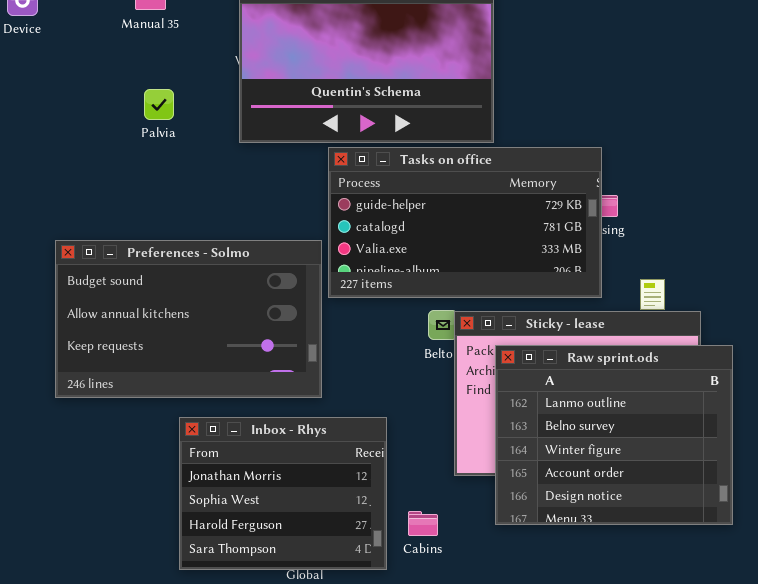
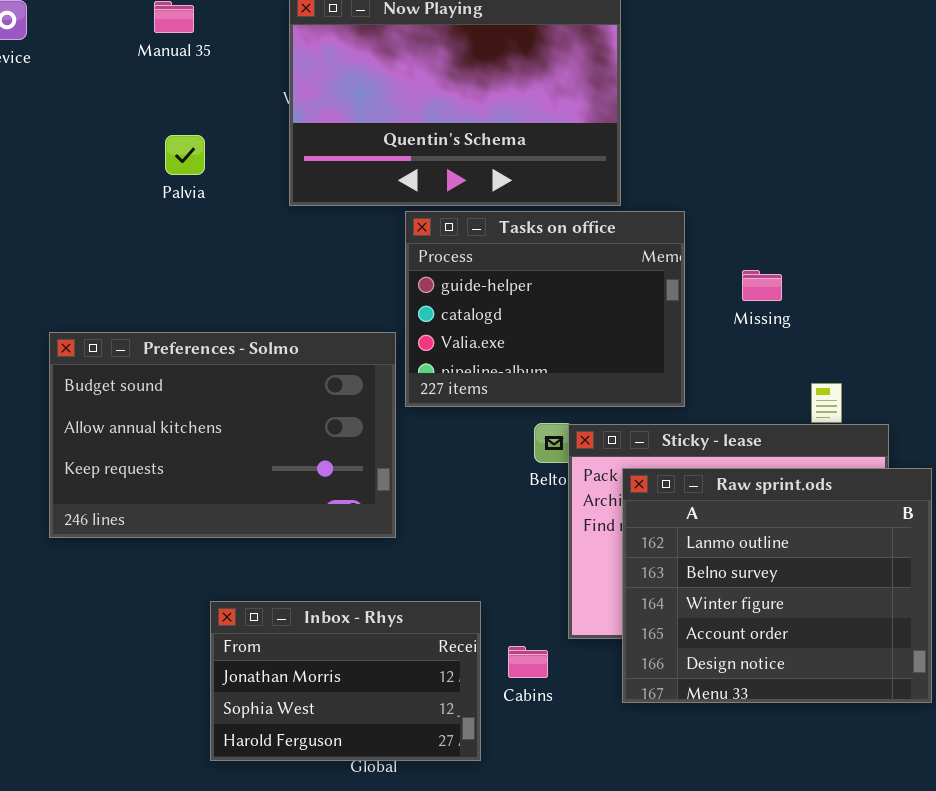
Tasks on office: [328,147,602,298] -> [405,211,685,407], resized
Inbox - Rhys: [179,417,387,570] -> [210,601,481,761], resized
Cabins: [408,511,438,536] -> [508,646,548,678], moved

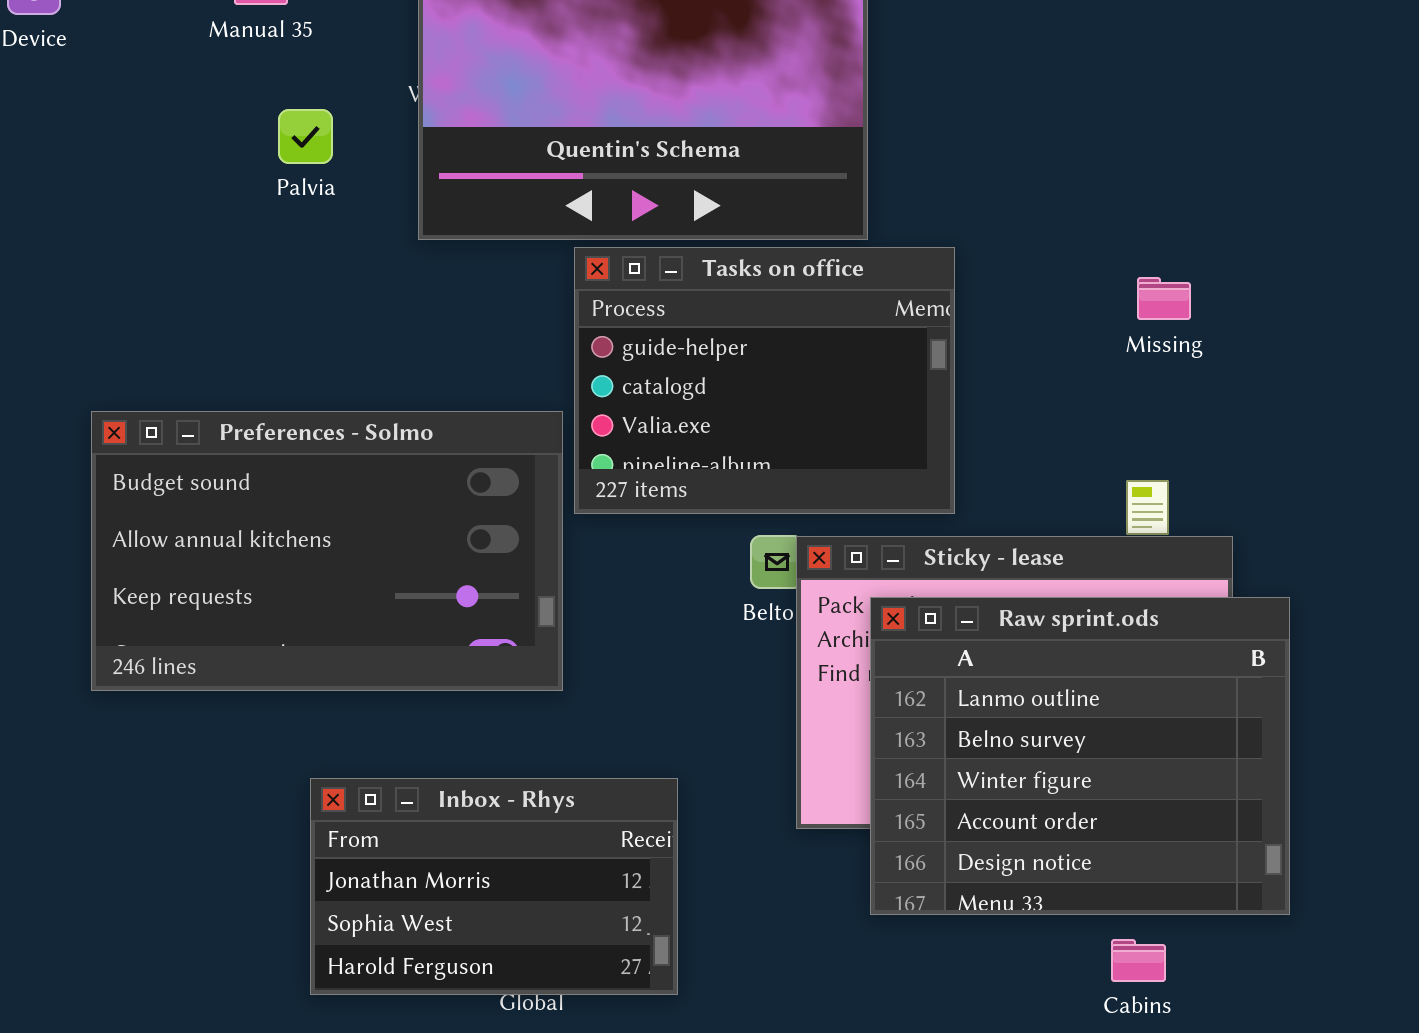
Palvia: [165,135,205,175] -> [278,109,333,164], moved
Missing: [742,270,782,301] -> [1137,277,1191,320], moved
Cabins: [508,646,548,678] -> [1111,939,1166,982], moved

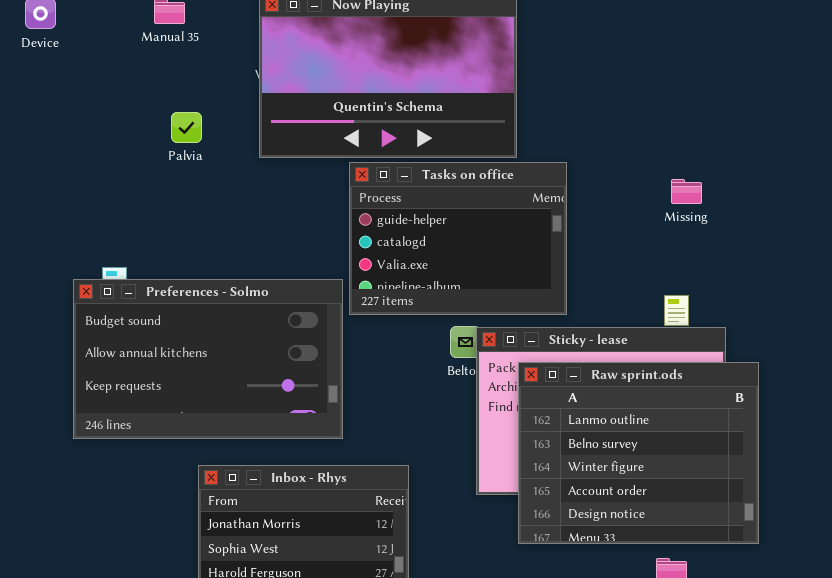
Palvia: [278,109,333,164] -> [171,112,202,143], moved
Preferences - Solmo: [91,411,563,691] -> [73,279,343,439], moved

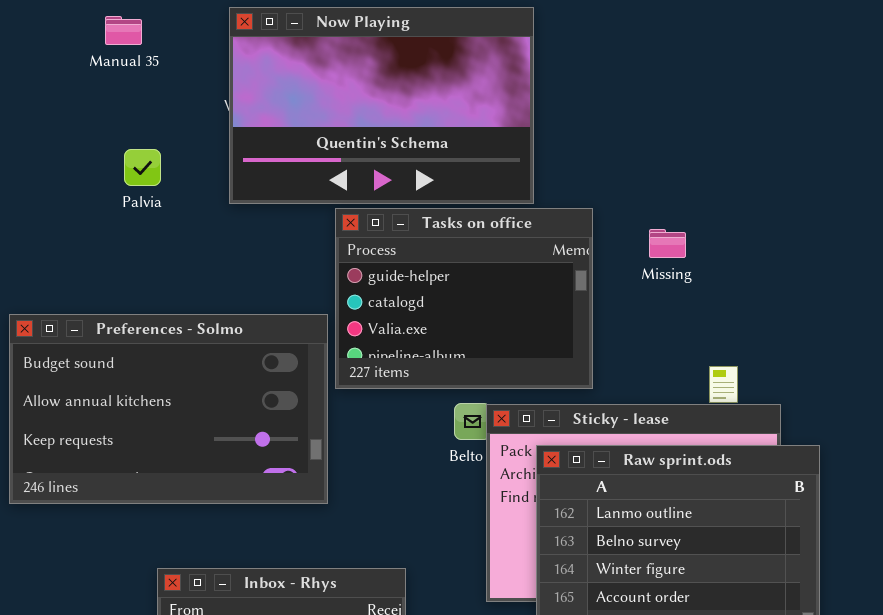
Missing: [671,179,702,204] -> [649,229,686,258], moved
Preferences - Solmo: [73,279,343,439] -> [9,314,328,504], moved

